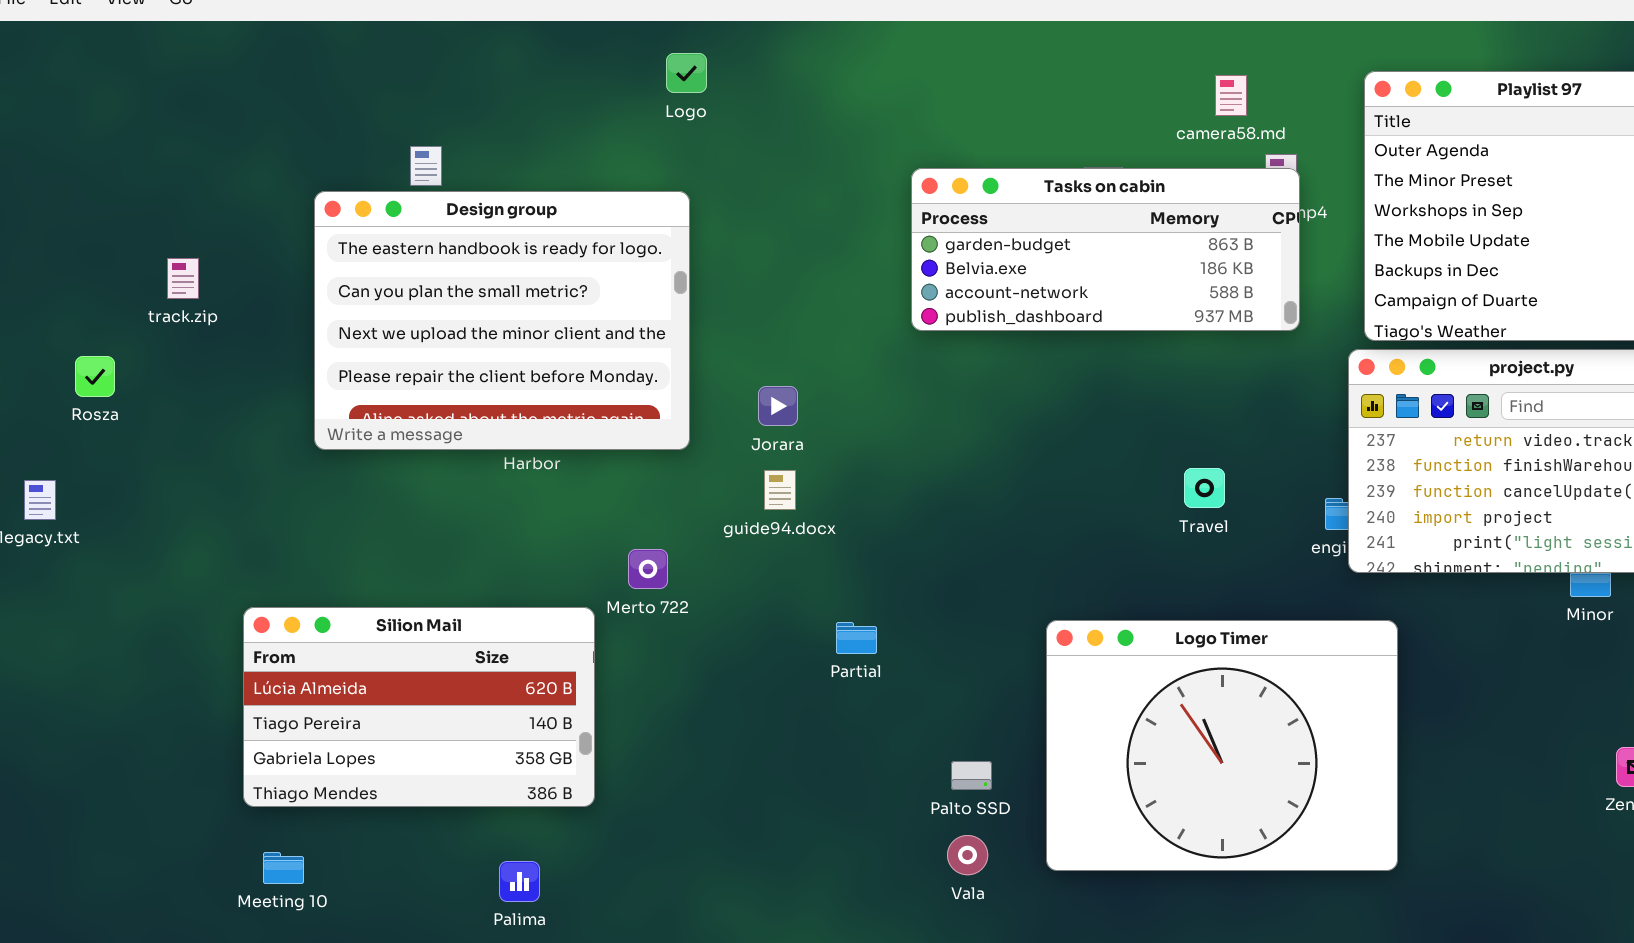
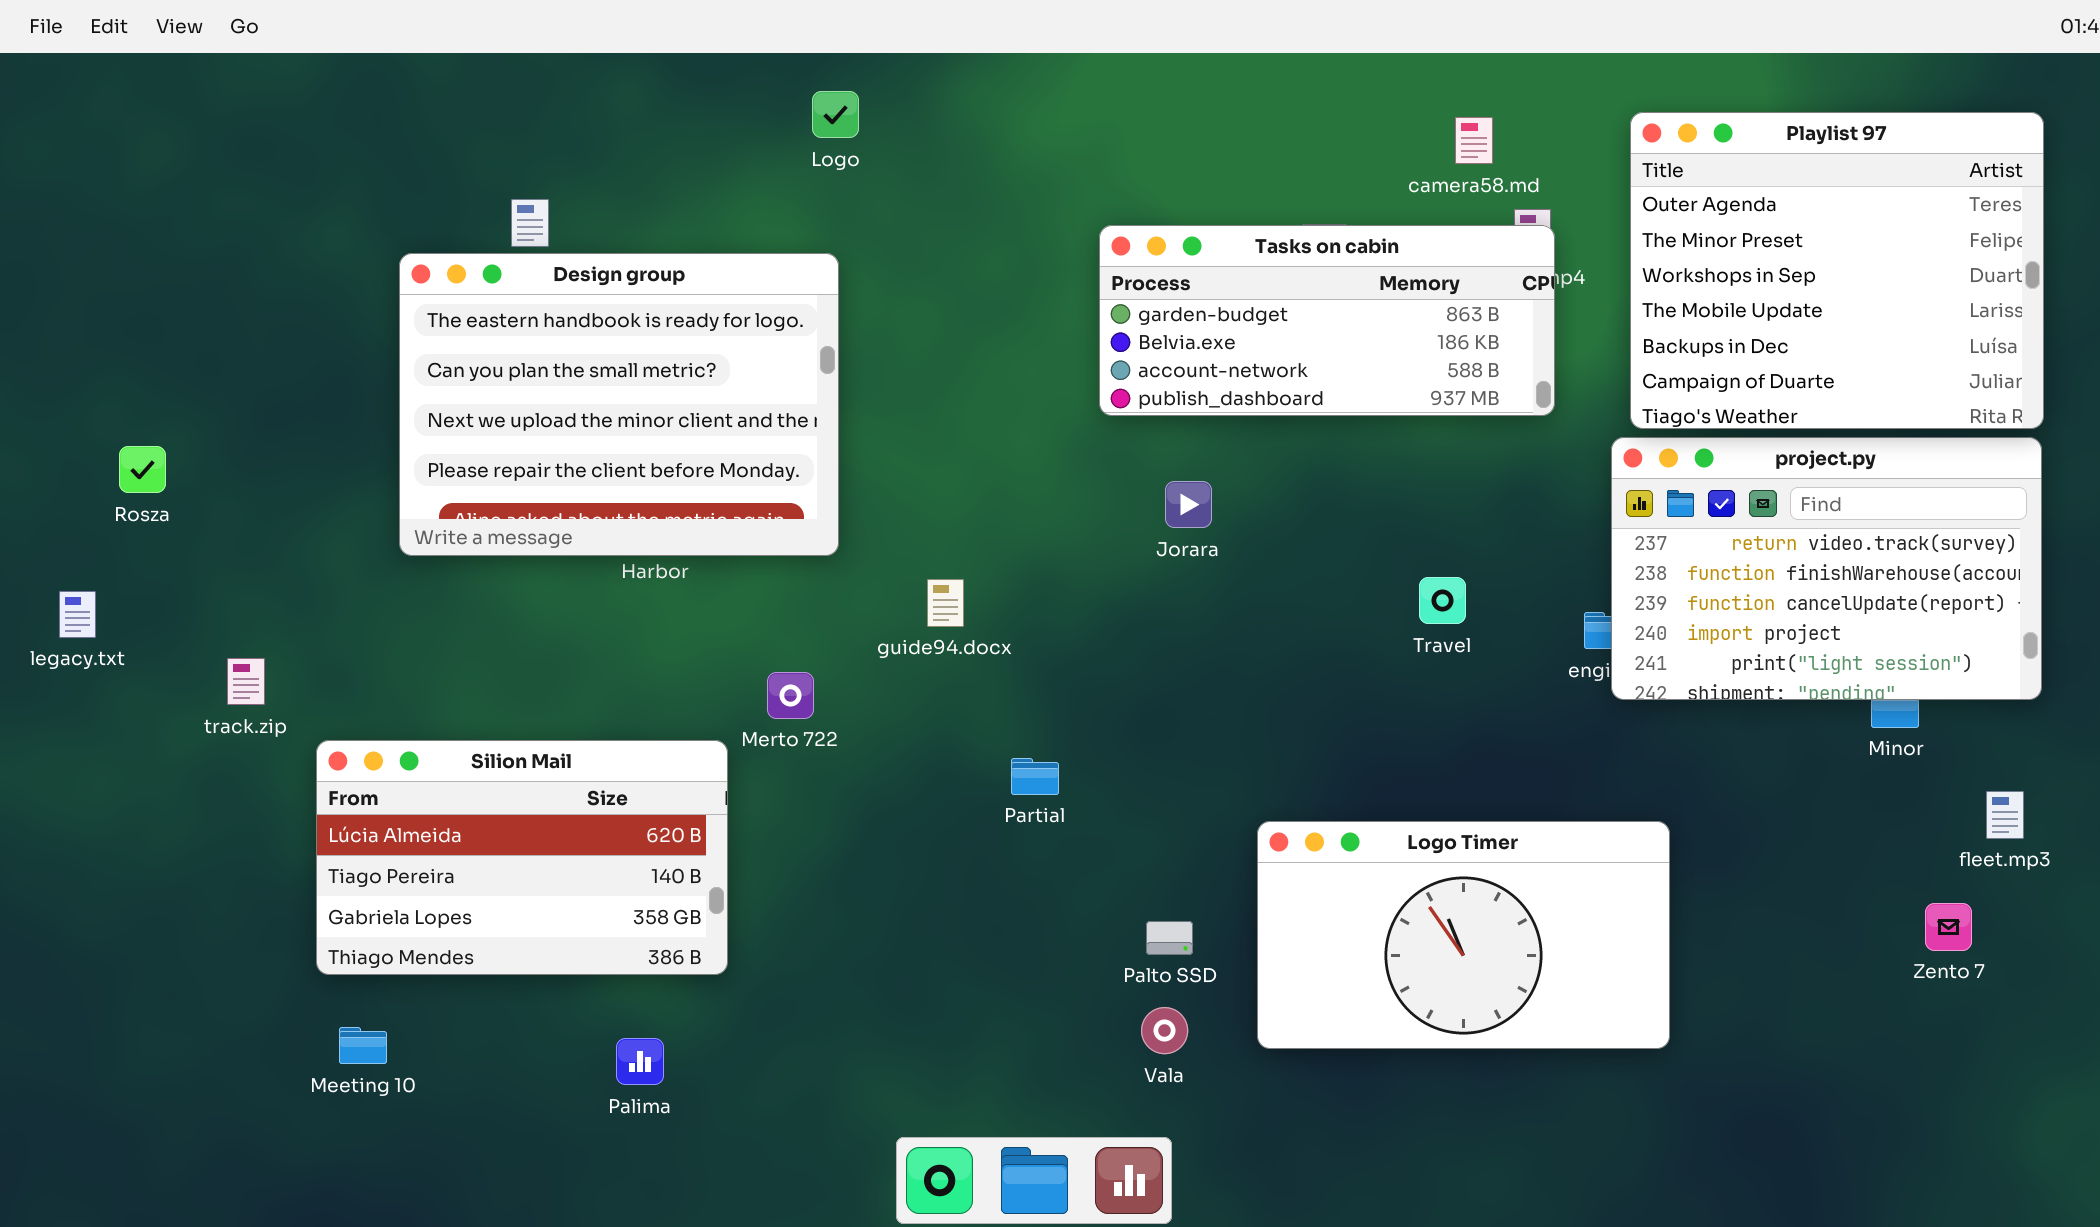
track.zip: [167,258,199,299] -> [227,658,265,705], moved
Jorara: [758,386,798,426] -> [1165,481,1212,528], moved
Logo Timer: [1046,620,1398,871] -> [1257,821,1670,1049], resized

